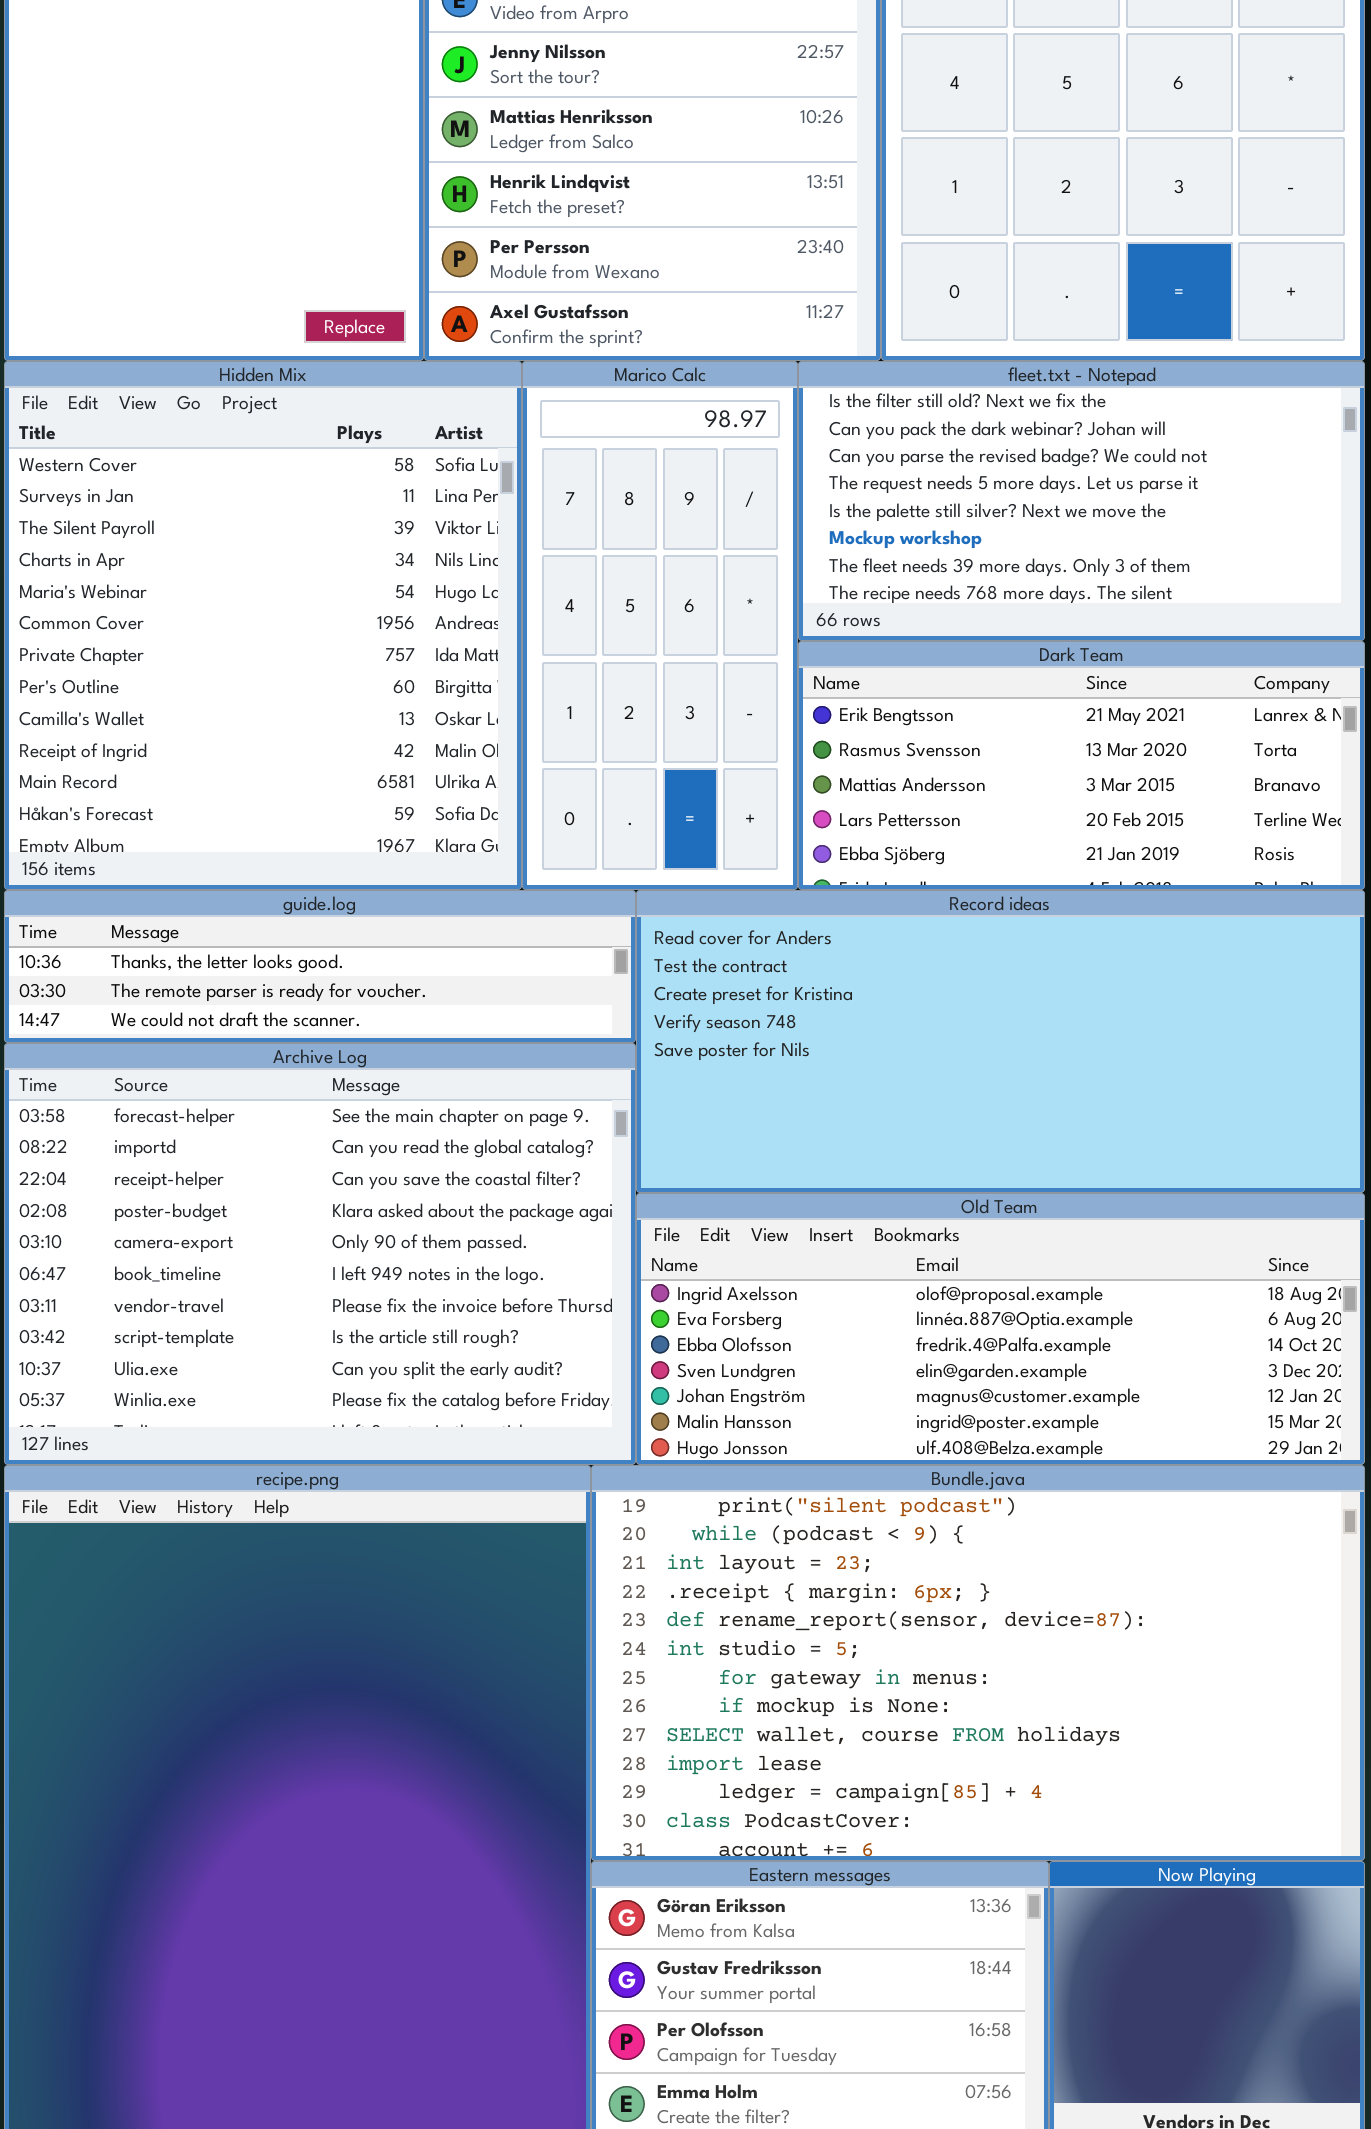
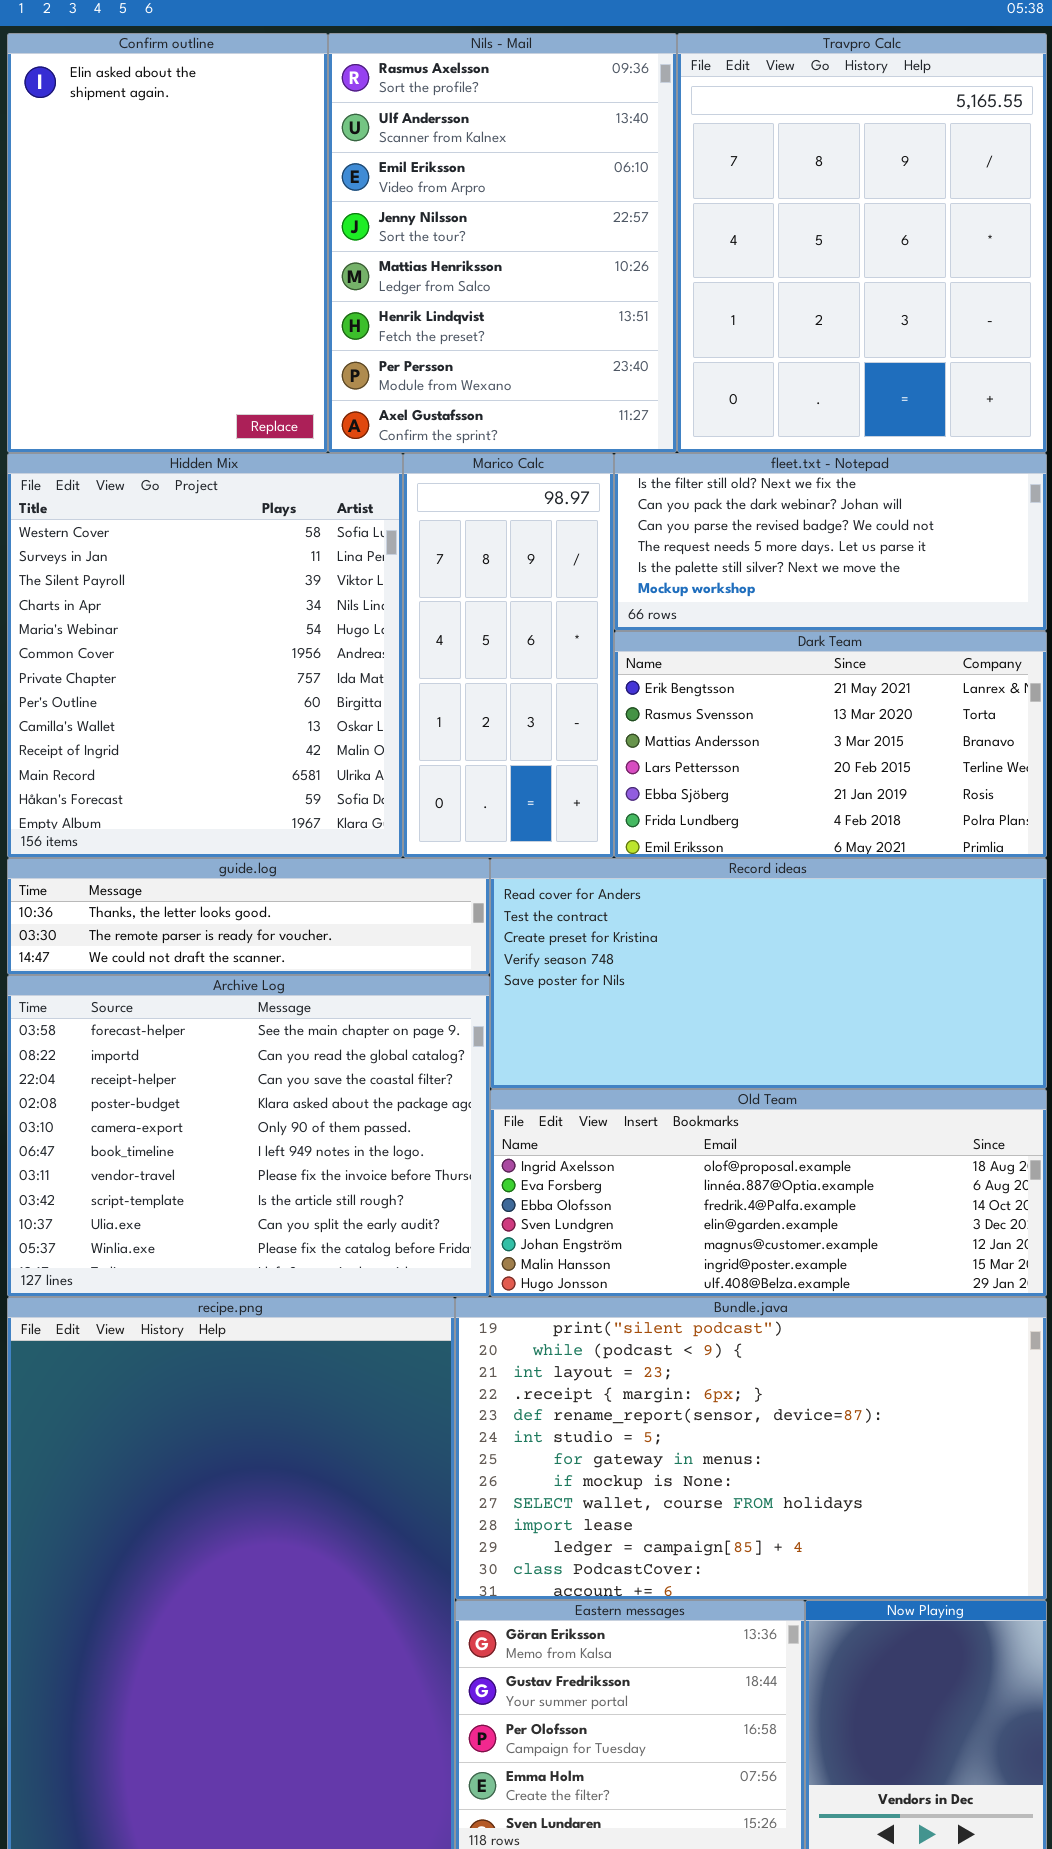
fleet.txt - Notepad: [798,361,1365,641] -> [614,453,1047,631], resized
Dark Team: [798,641,1365,890] -> [614,631,1047,858], resized

